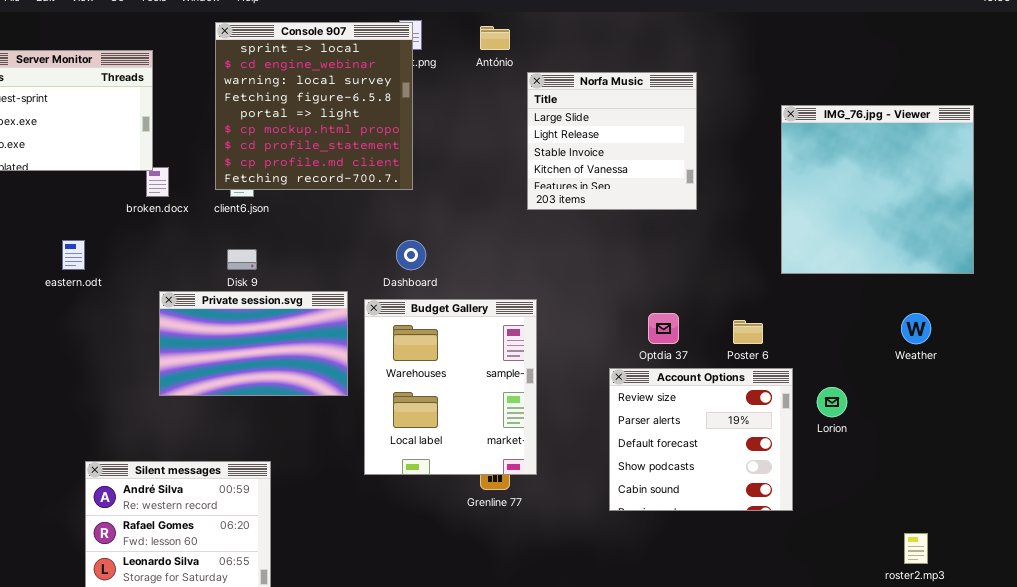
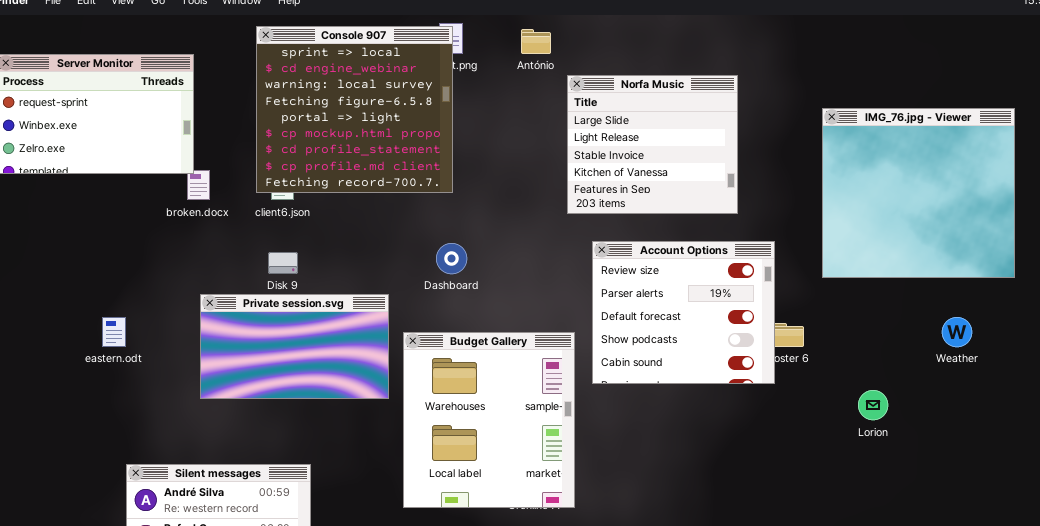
eastern.odt: [62,240,85,270] -> [102,317,126,347], moved
Budget Gallery: [364,299,537,475] -> [403,332,575,508], moved
Account Options: [609,368,793,511] -> [592,241,775,384], moved

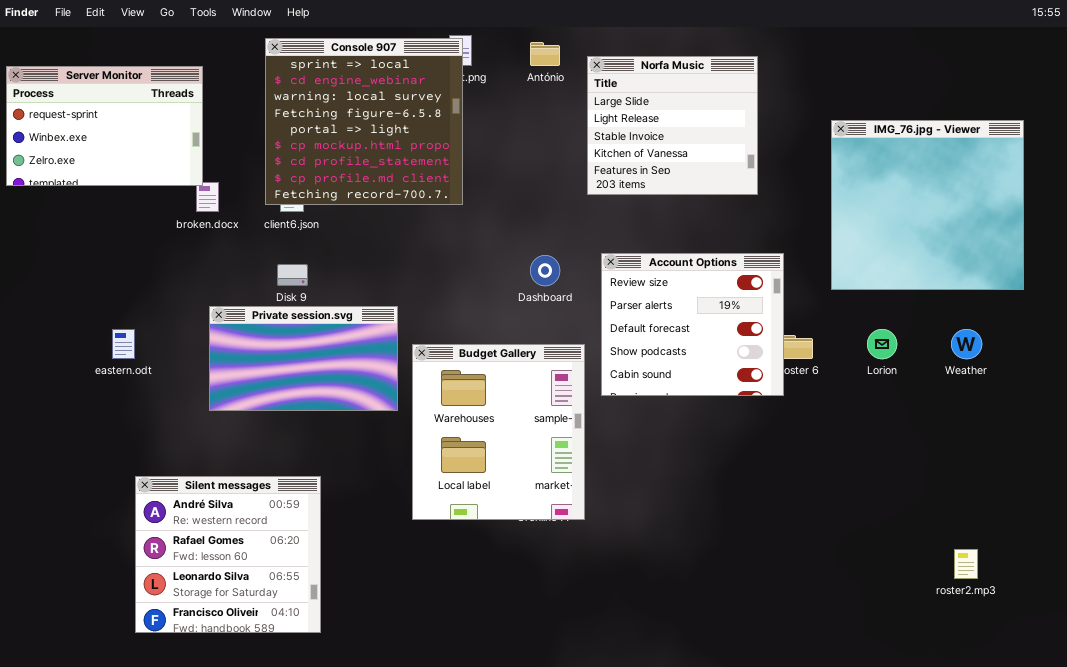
Norfa Music: [567,75,738,214] -> [587,56,758,195], moved
Dashboard: [436,243,467,274] -> [530,255,560,286], moved
Lorion: [858,390,888,420] -> [867,329,897,359], moved

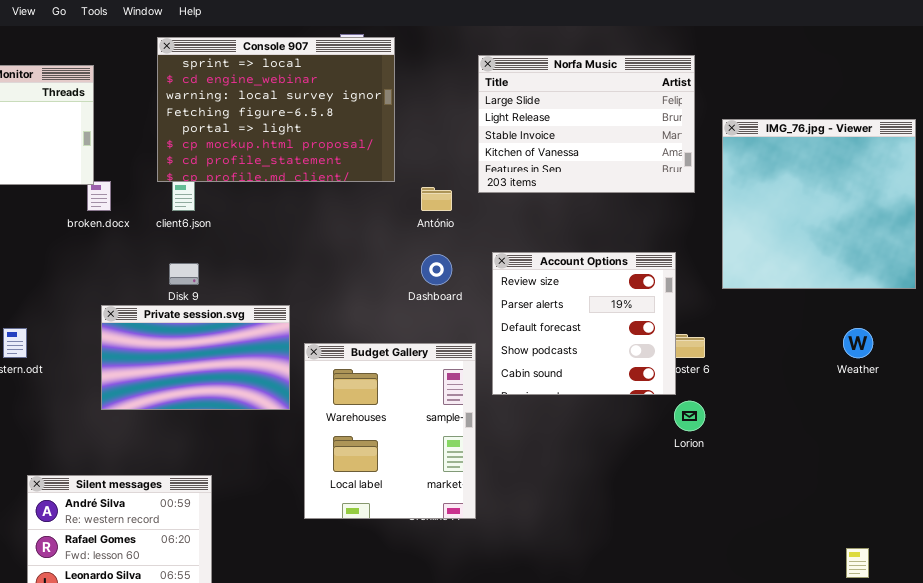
Console 907: [265,38,463,205] -> [157,37,395,182], resized
António: [530,42,560,66] -> [421,187,452,211], moved
Norfa Music: [587,56,758,195] -> [478,55,695,193], resized
Lorion: [867,329,897,359] -> [674,401,705,431], moved

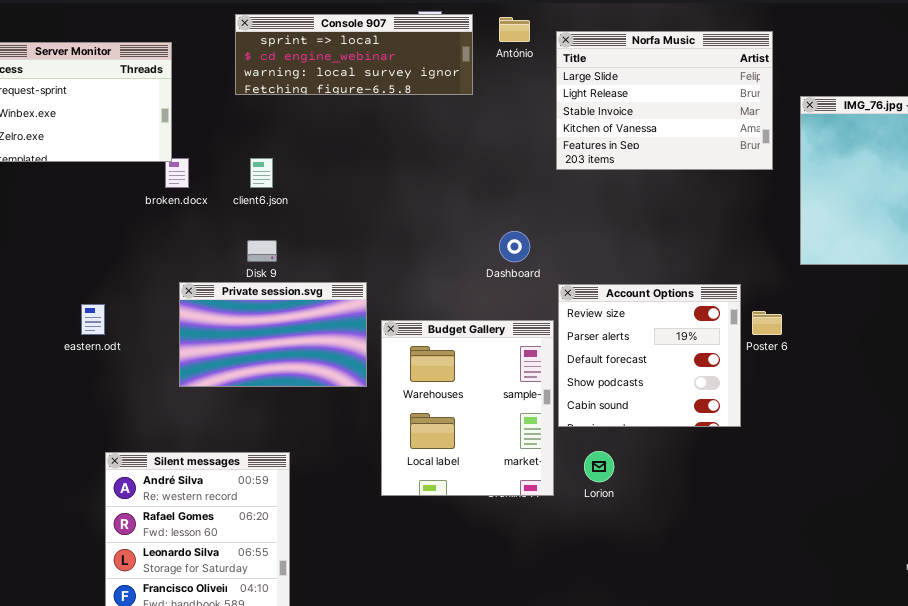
Console 907: [157,37,395,182] -> [235,14,473,95], resized
António: [421,187,452,211] -> [499,17,530,42], moved
Account Options: [492,252,676,395] -> [558,284,741,427], moved
Lorion: [674,401,705,431] -> [584,451,614,482], moved

